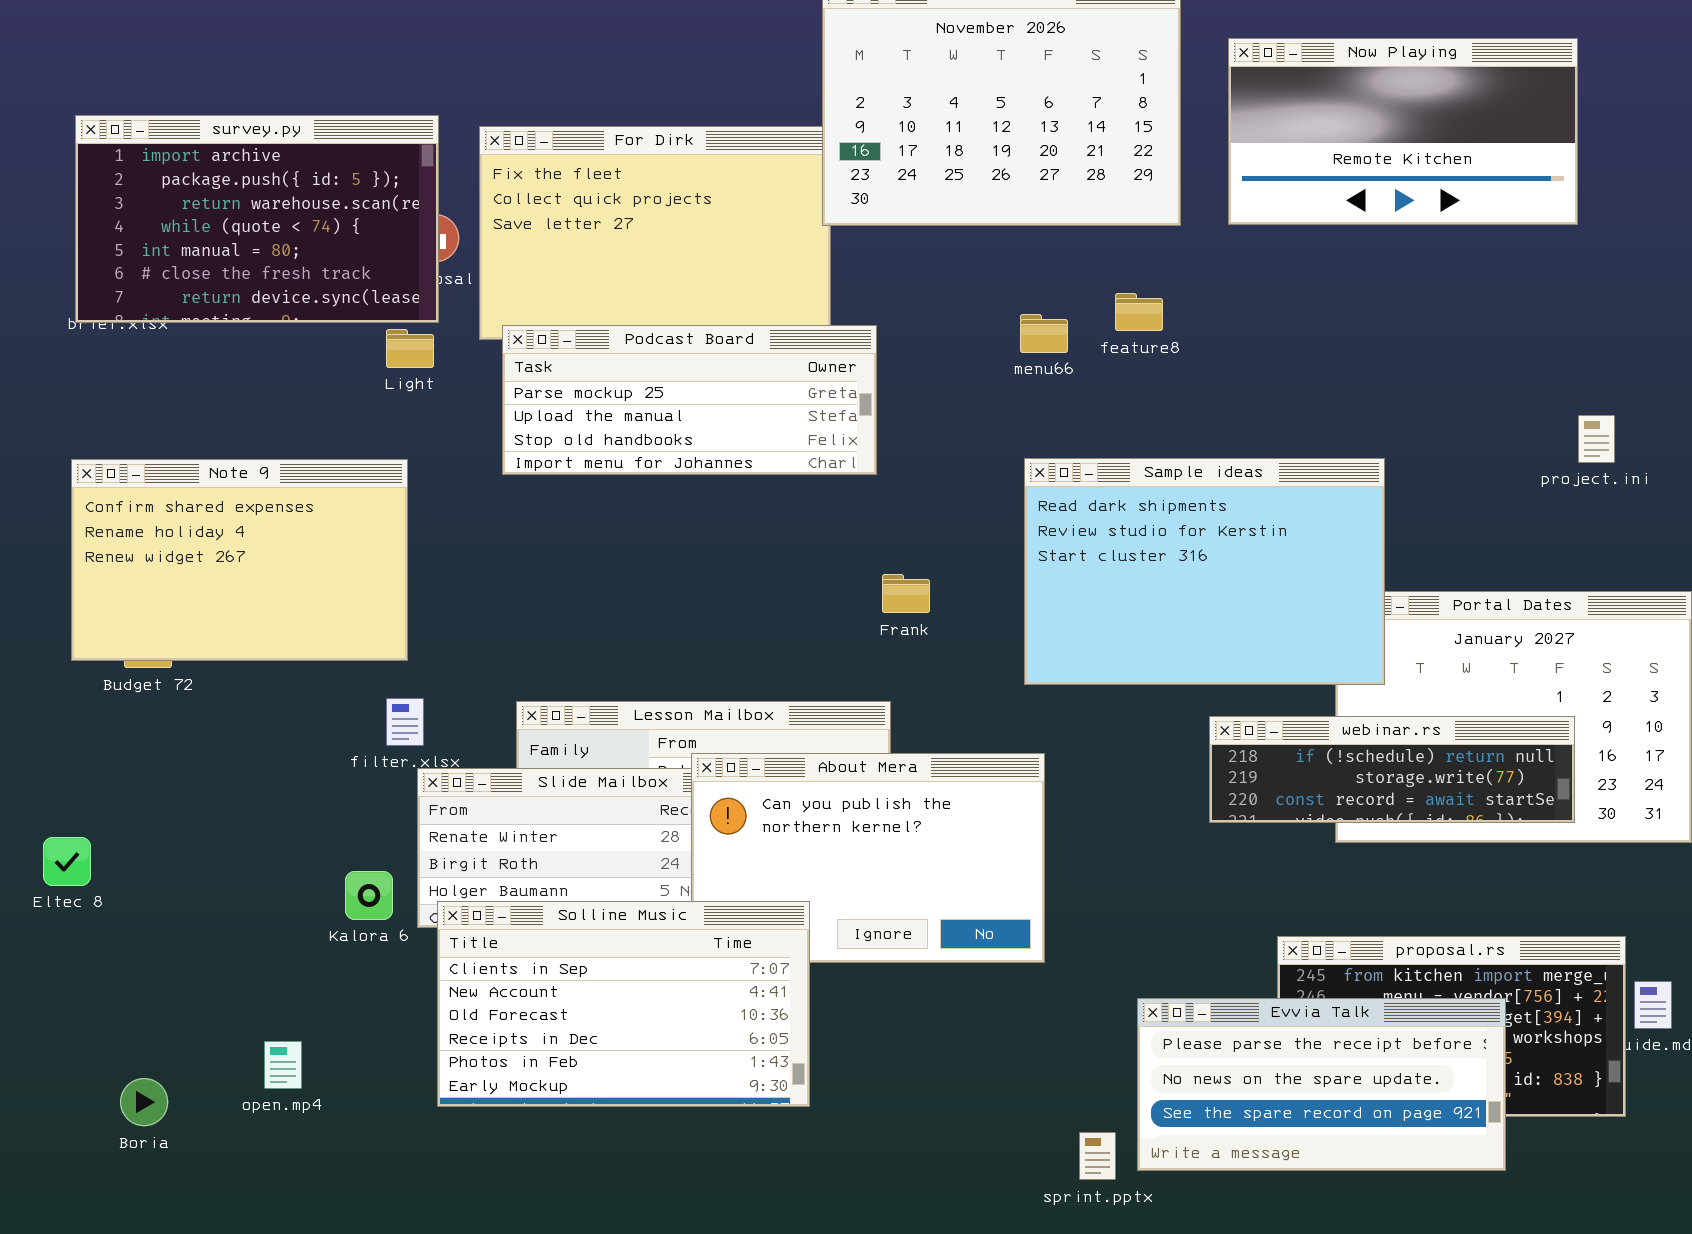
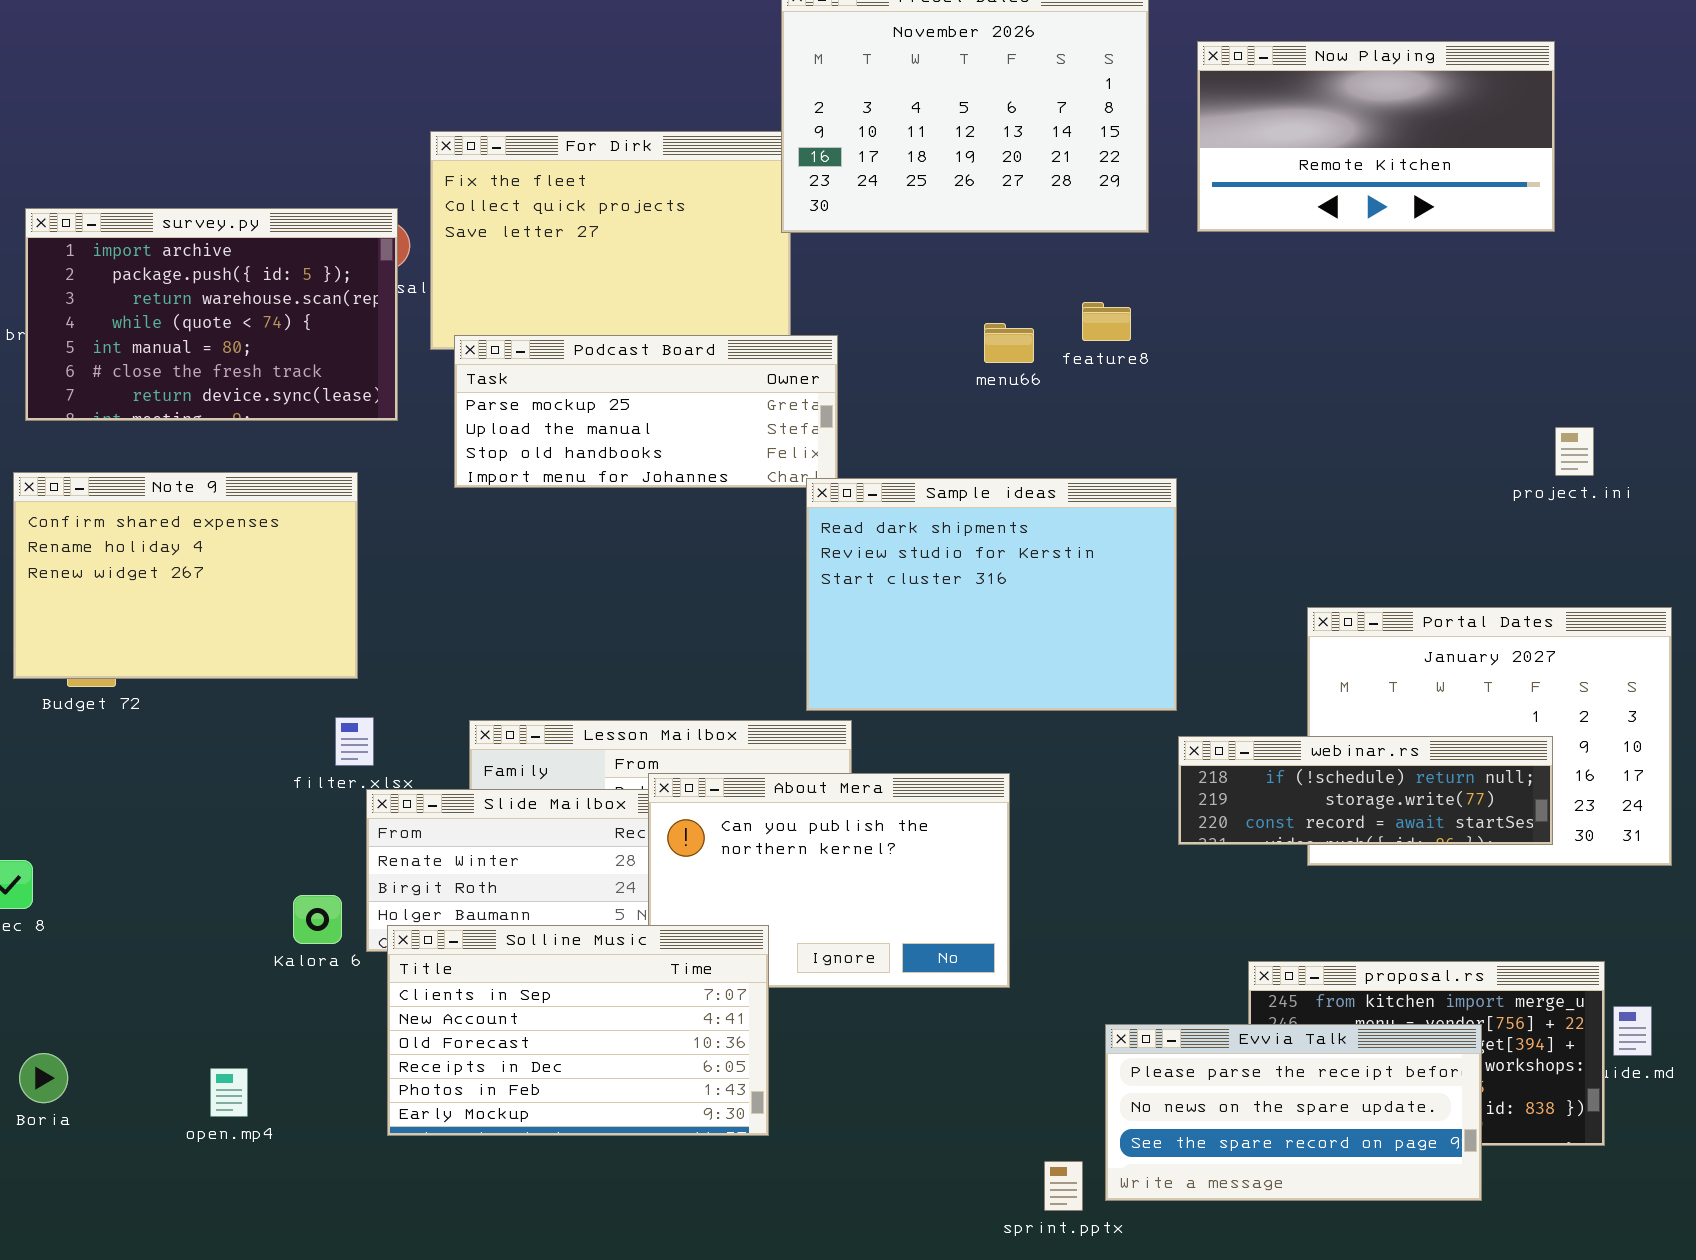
survey.py: [75,115,439,323] -> [25,208,398,421], moved
Sample ideas: [1024,458,1385,685] -> [806,478,1177,711], moved
Boria: [120,1078,168,1126] -> [19,1053,68,1103], moved

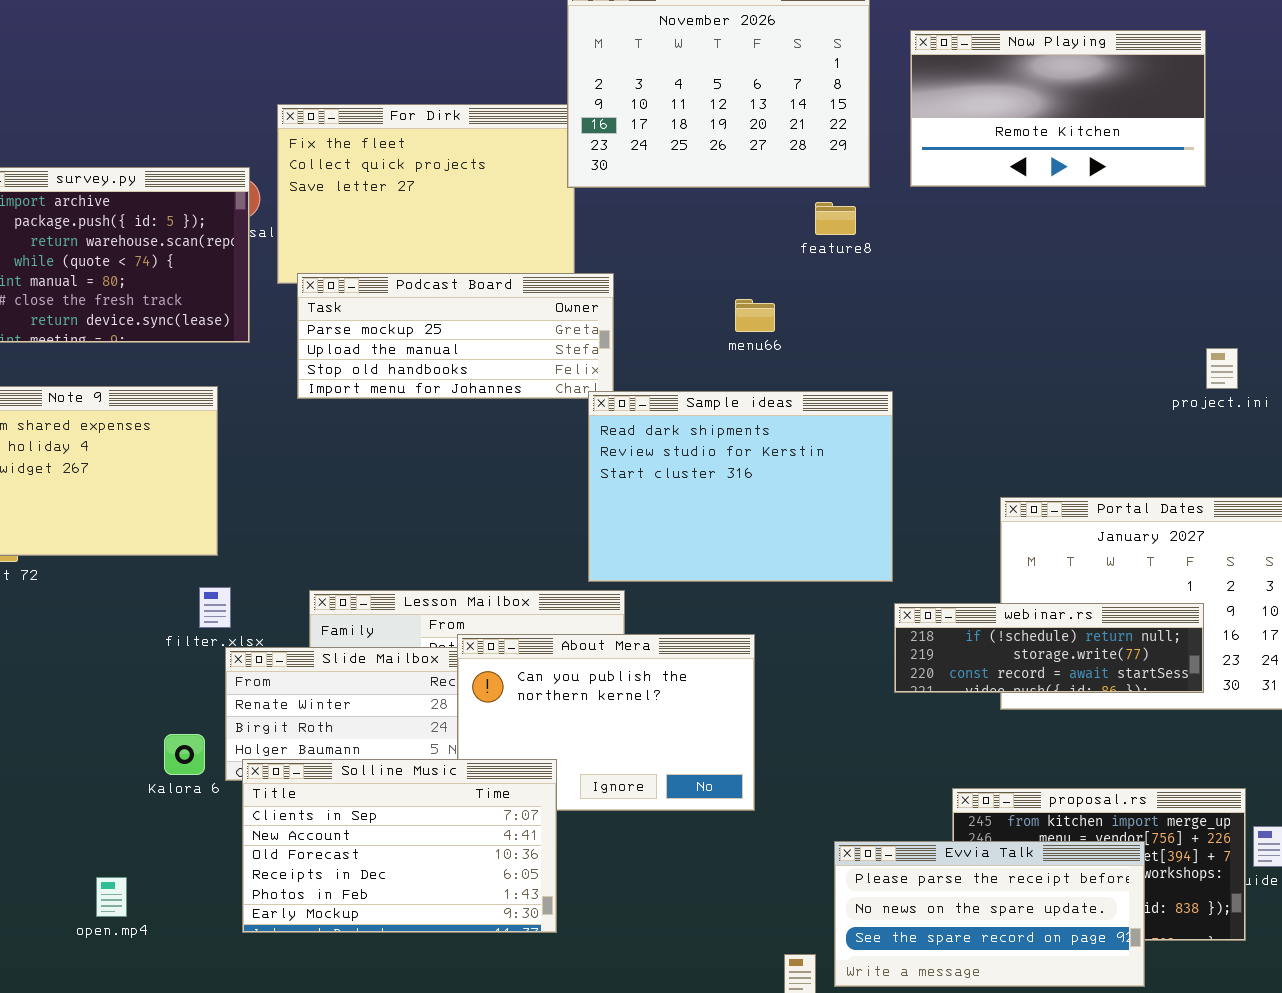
feature8: [1082,302,1131,341] -> [815,202,856,235], moved
menu66: [984,323,1034,363] -> [735,299,775,332], moved

